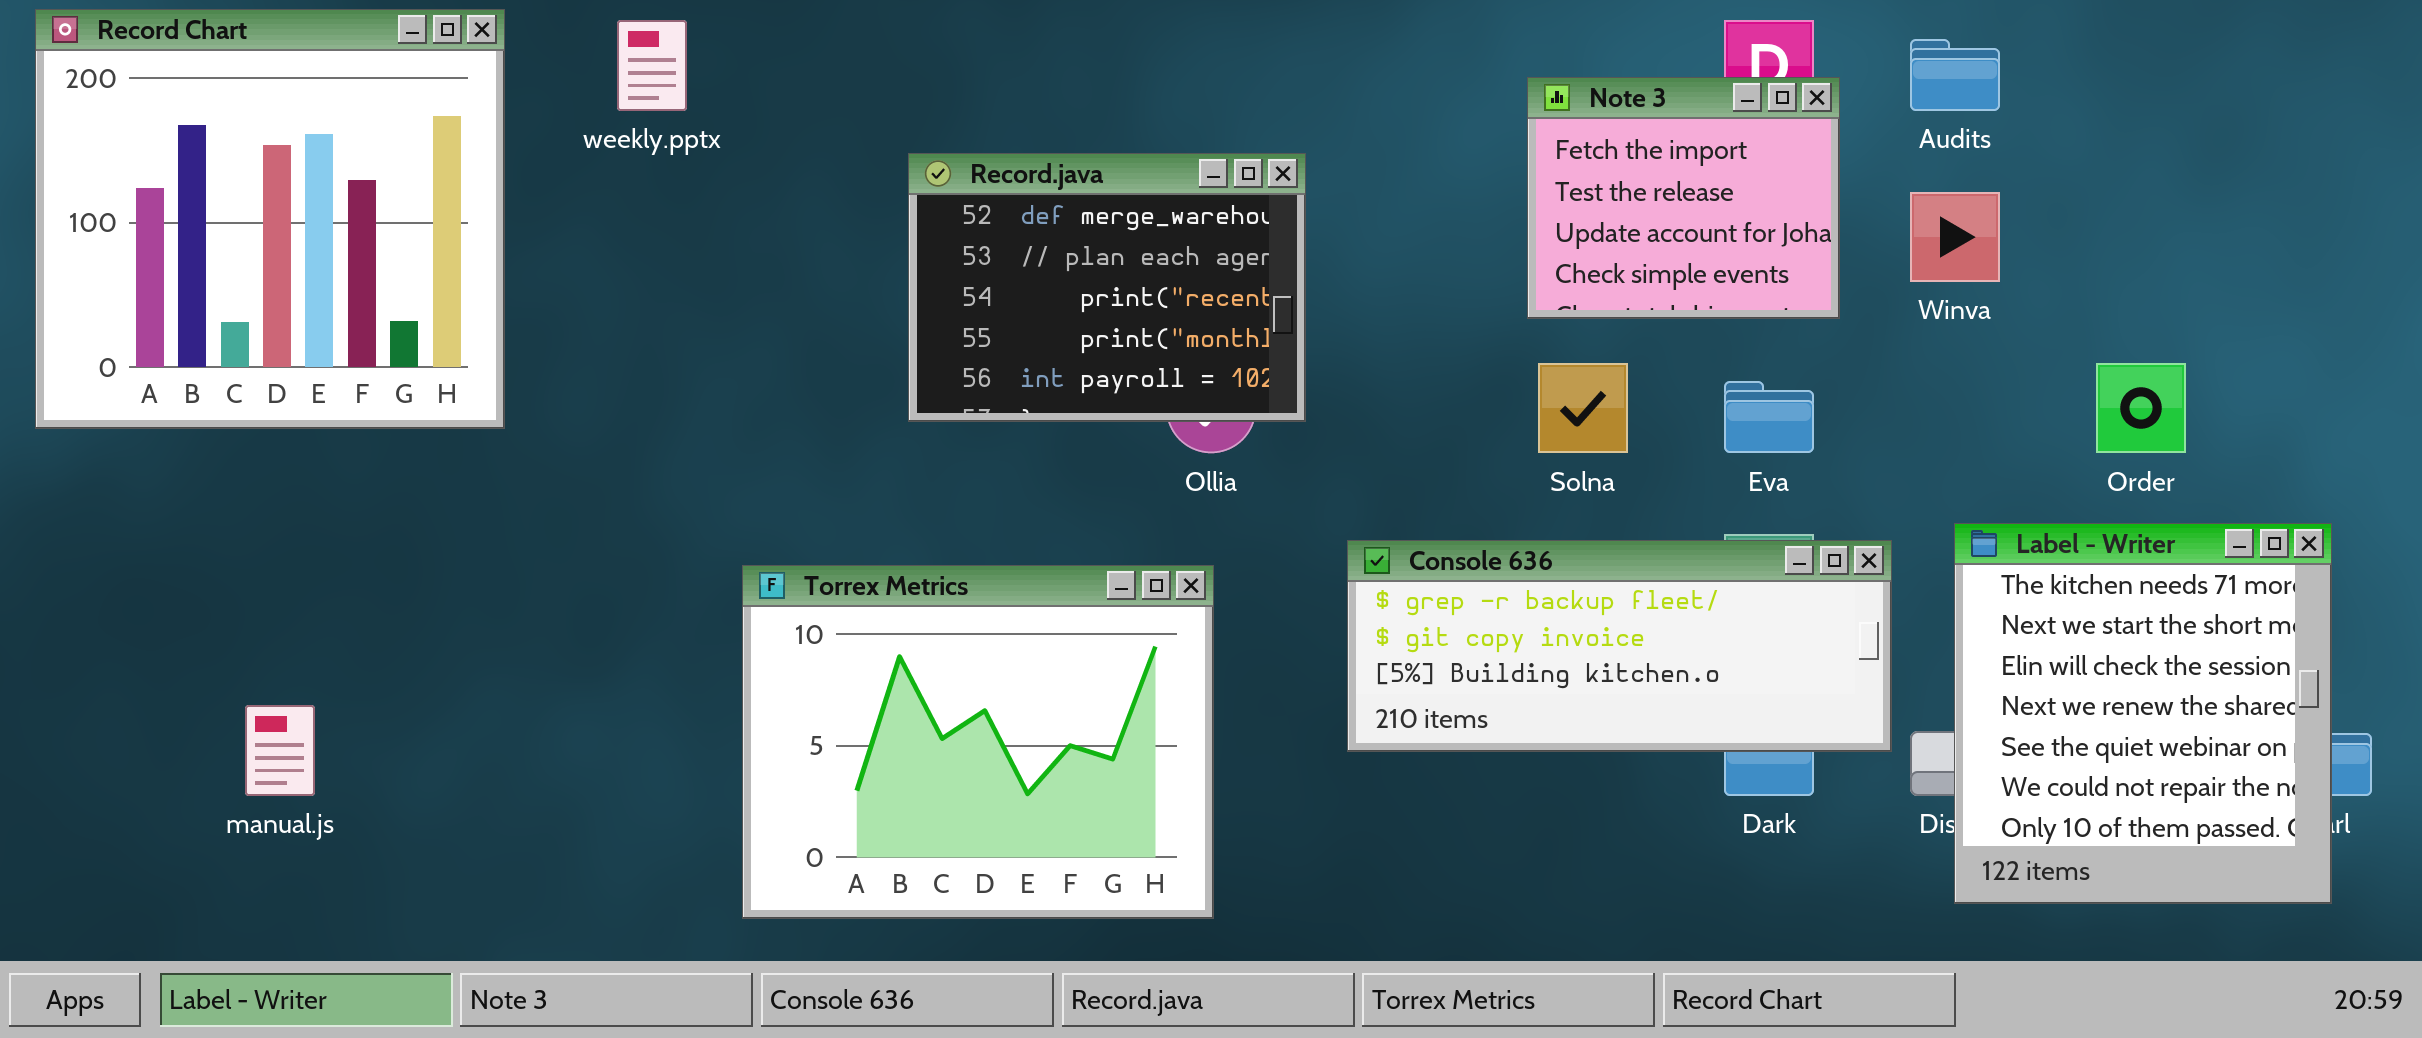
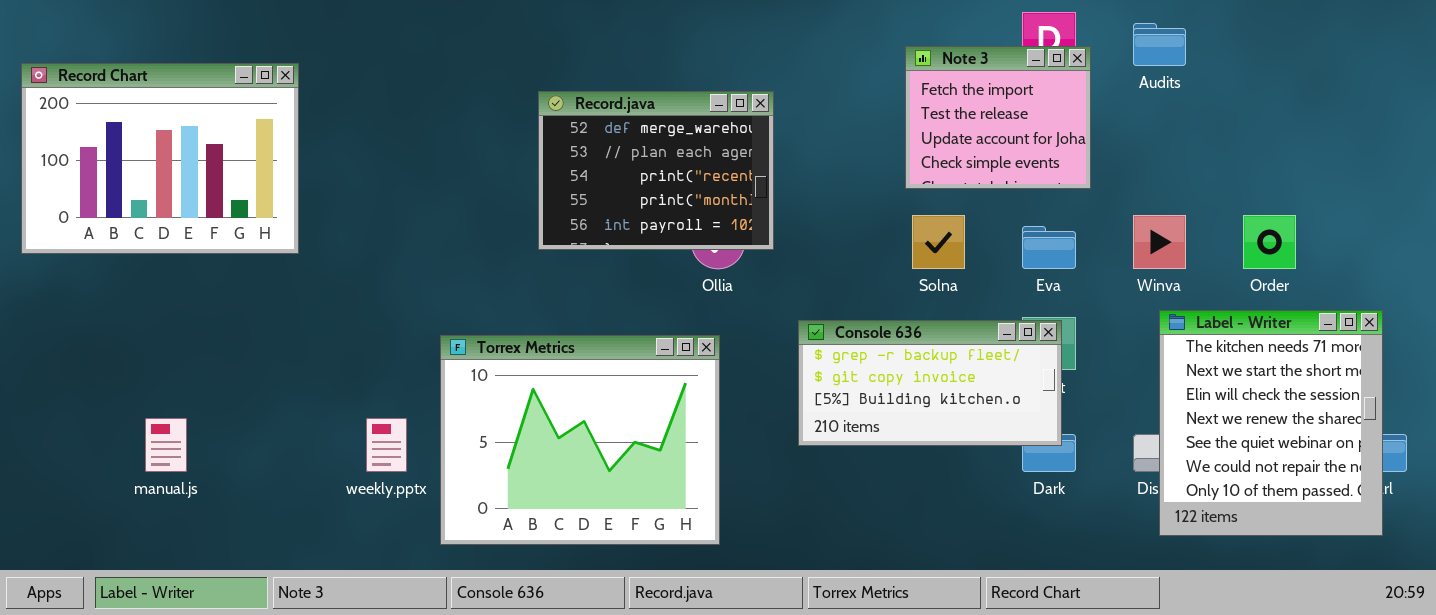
Record Chart: [35,9,505,429] -> [21,63,299,254], resized
weekly.pptx: [617,20,687,111] -> [366,418,407,472], moved
Winva: [1910,192,2000,282] -> [1133,215,1186,269], moved
Console 636: [1347,540,1892,752] -> [798,320,1062,446], resized

